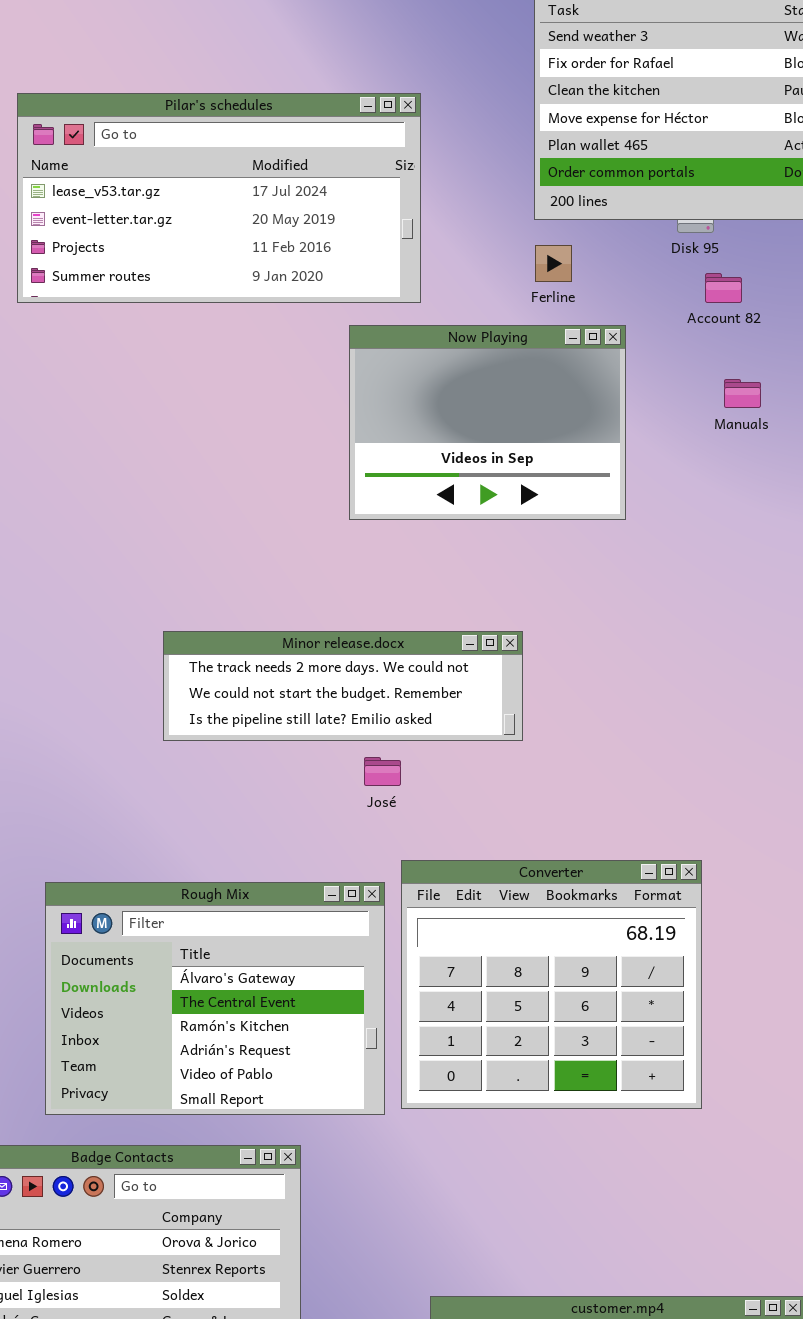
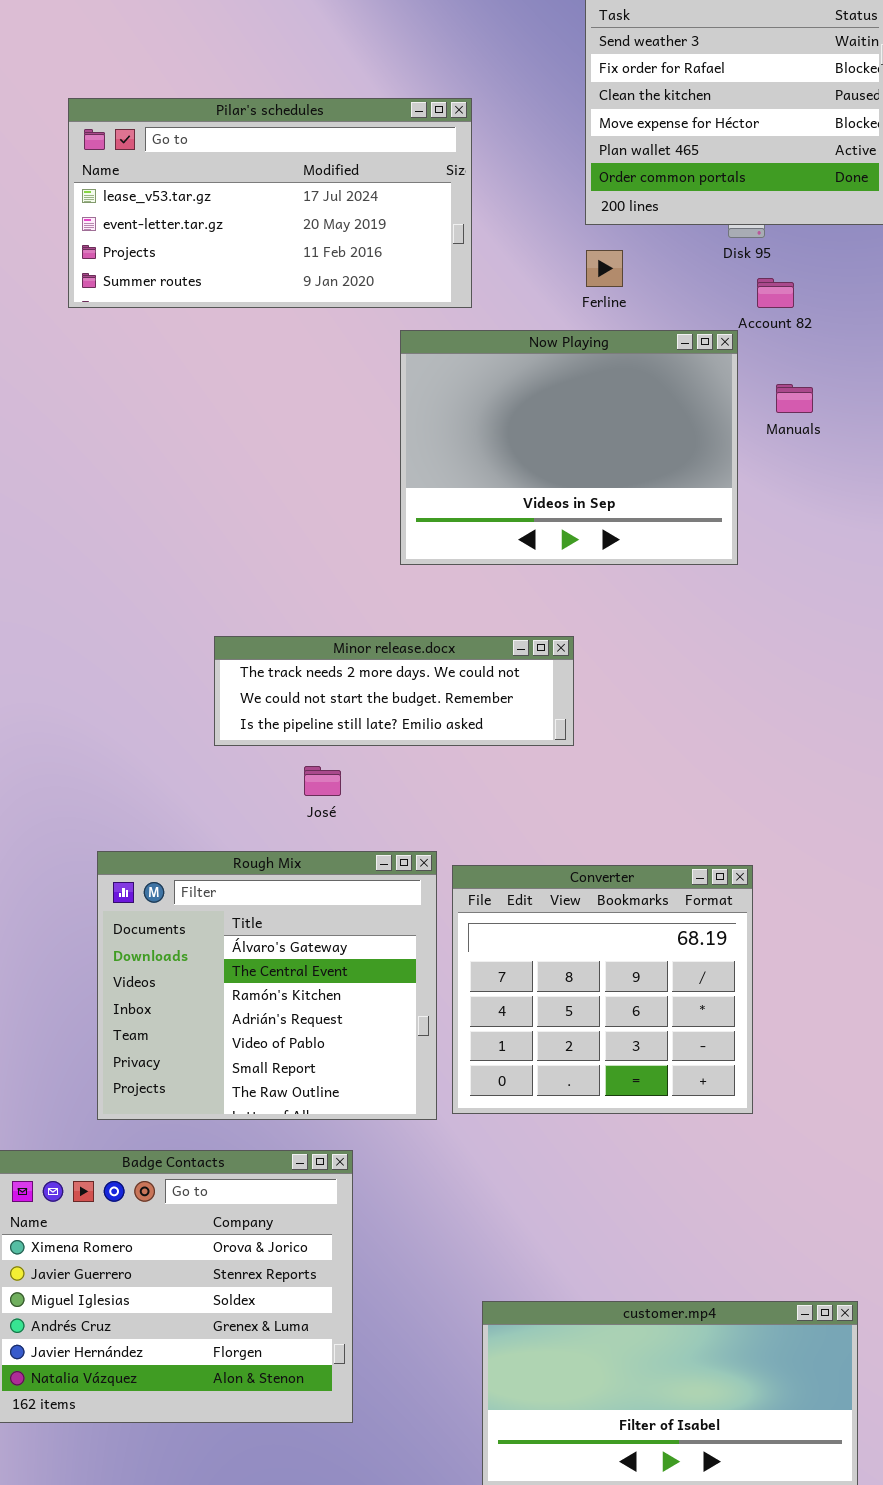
Now Playing: [349,325,626,520] -> [400,330,738,565], resized
José: [364,757,401,786] -> [304,766,341,796], moved
Rough Mix: [45,882,385,1115] -> [97,851,437,1120], resized

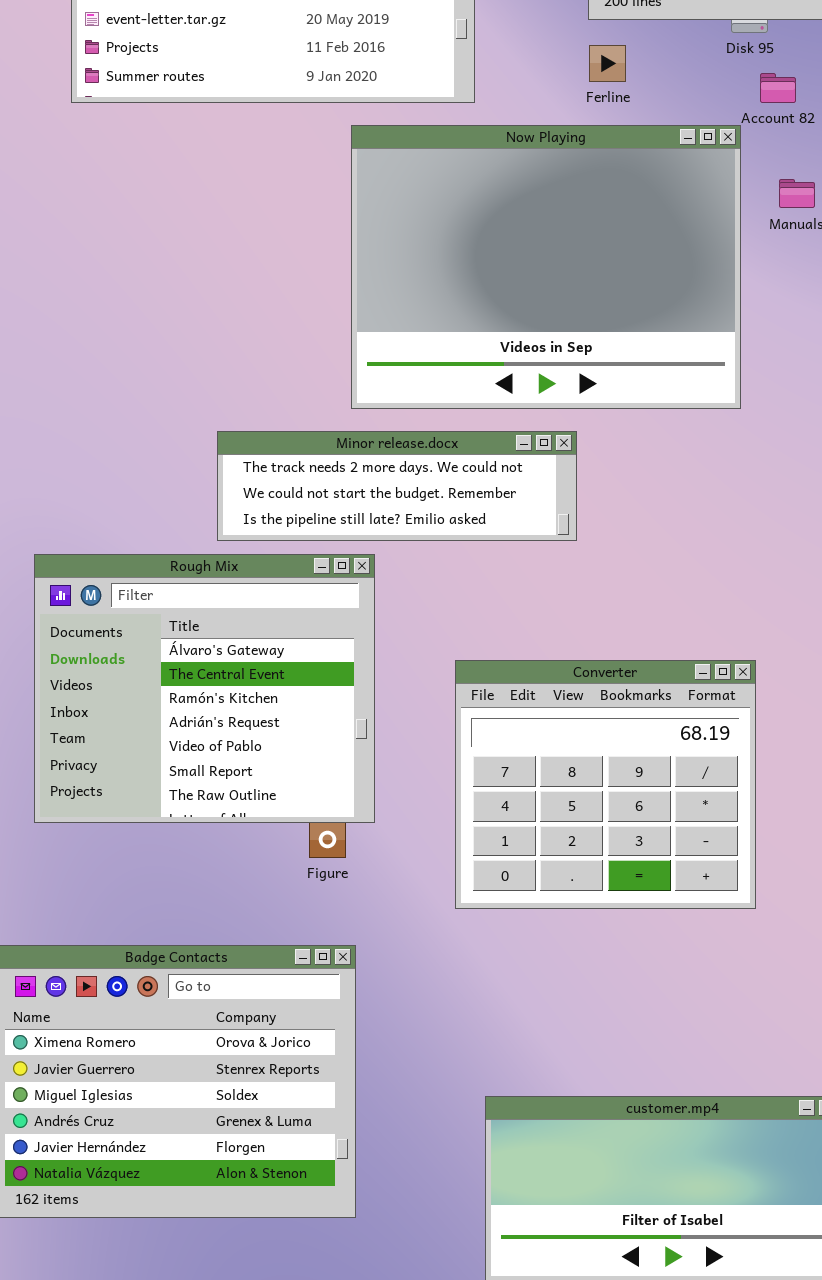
Now Playing: [400,330,738,565] -> [351,125,741,409], resized
Rough Mix: [97,851,437,1120] -> [34,554,375,823], moved

